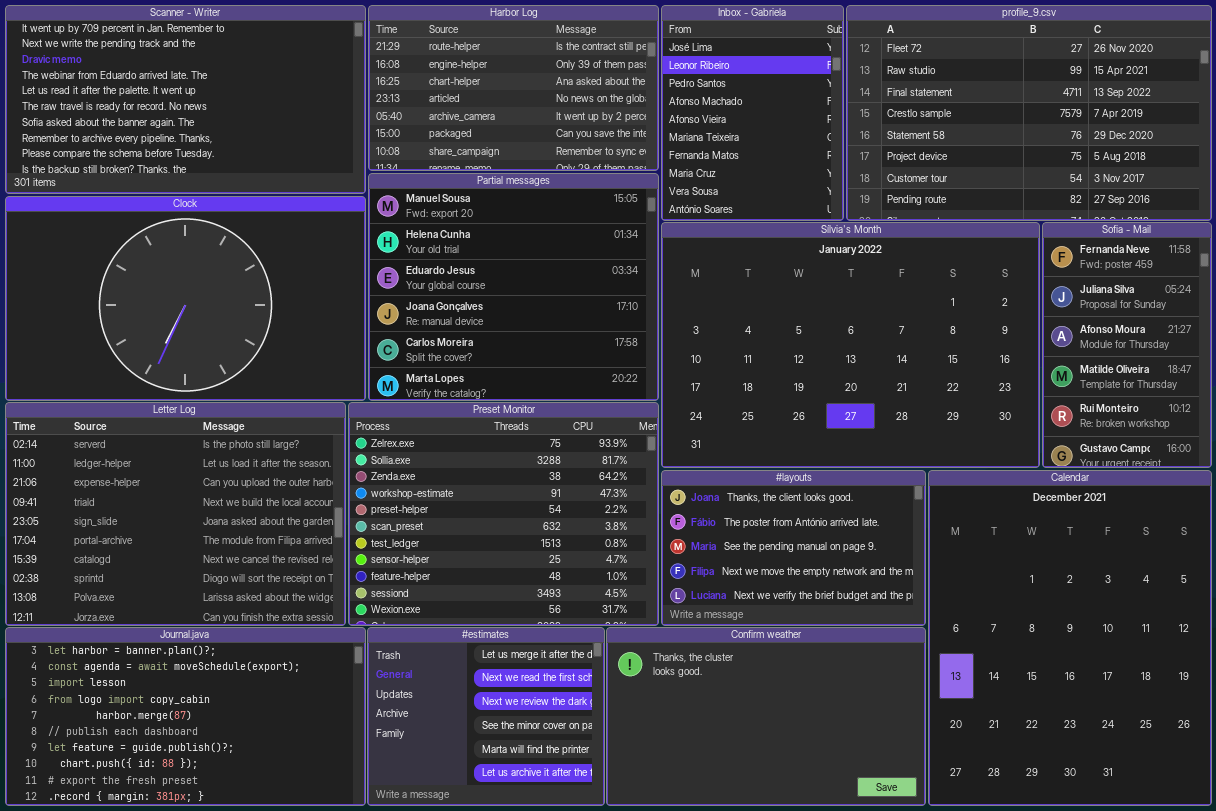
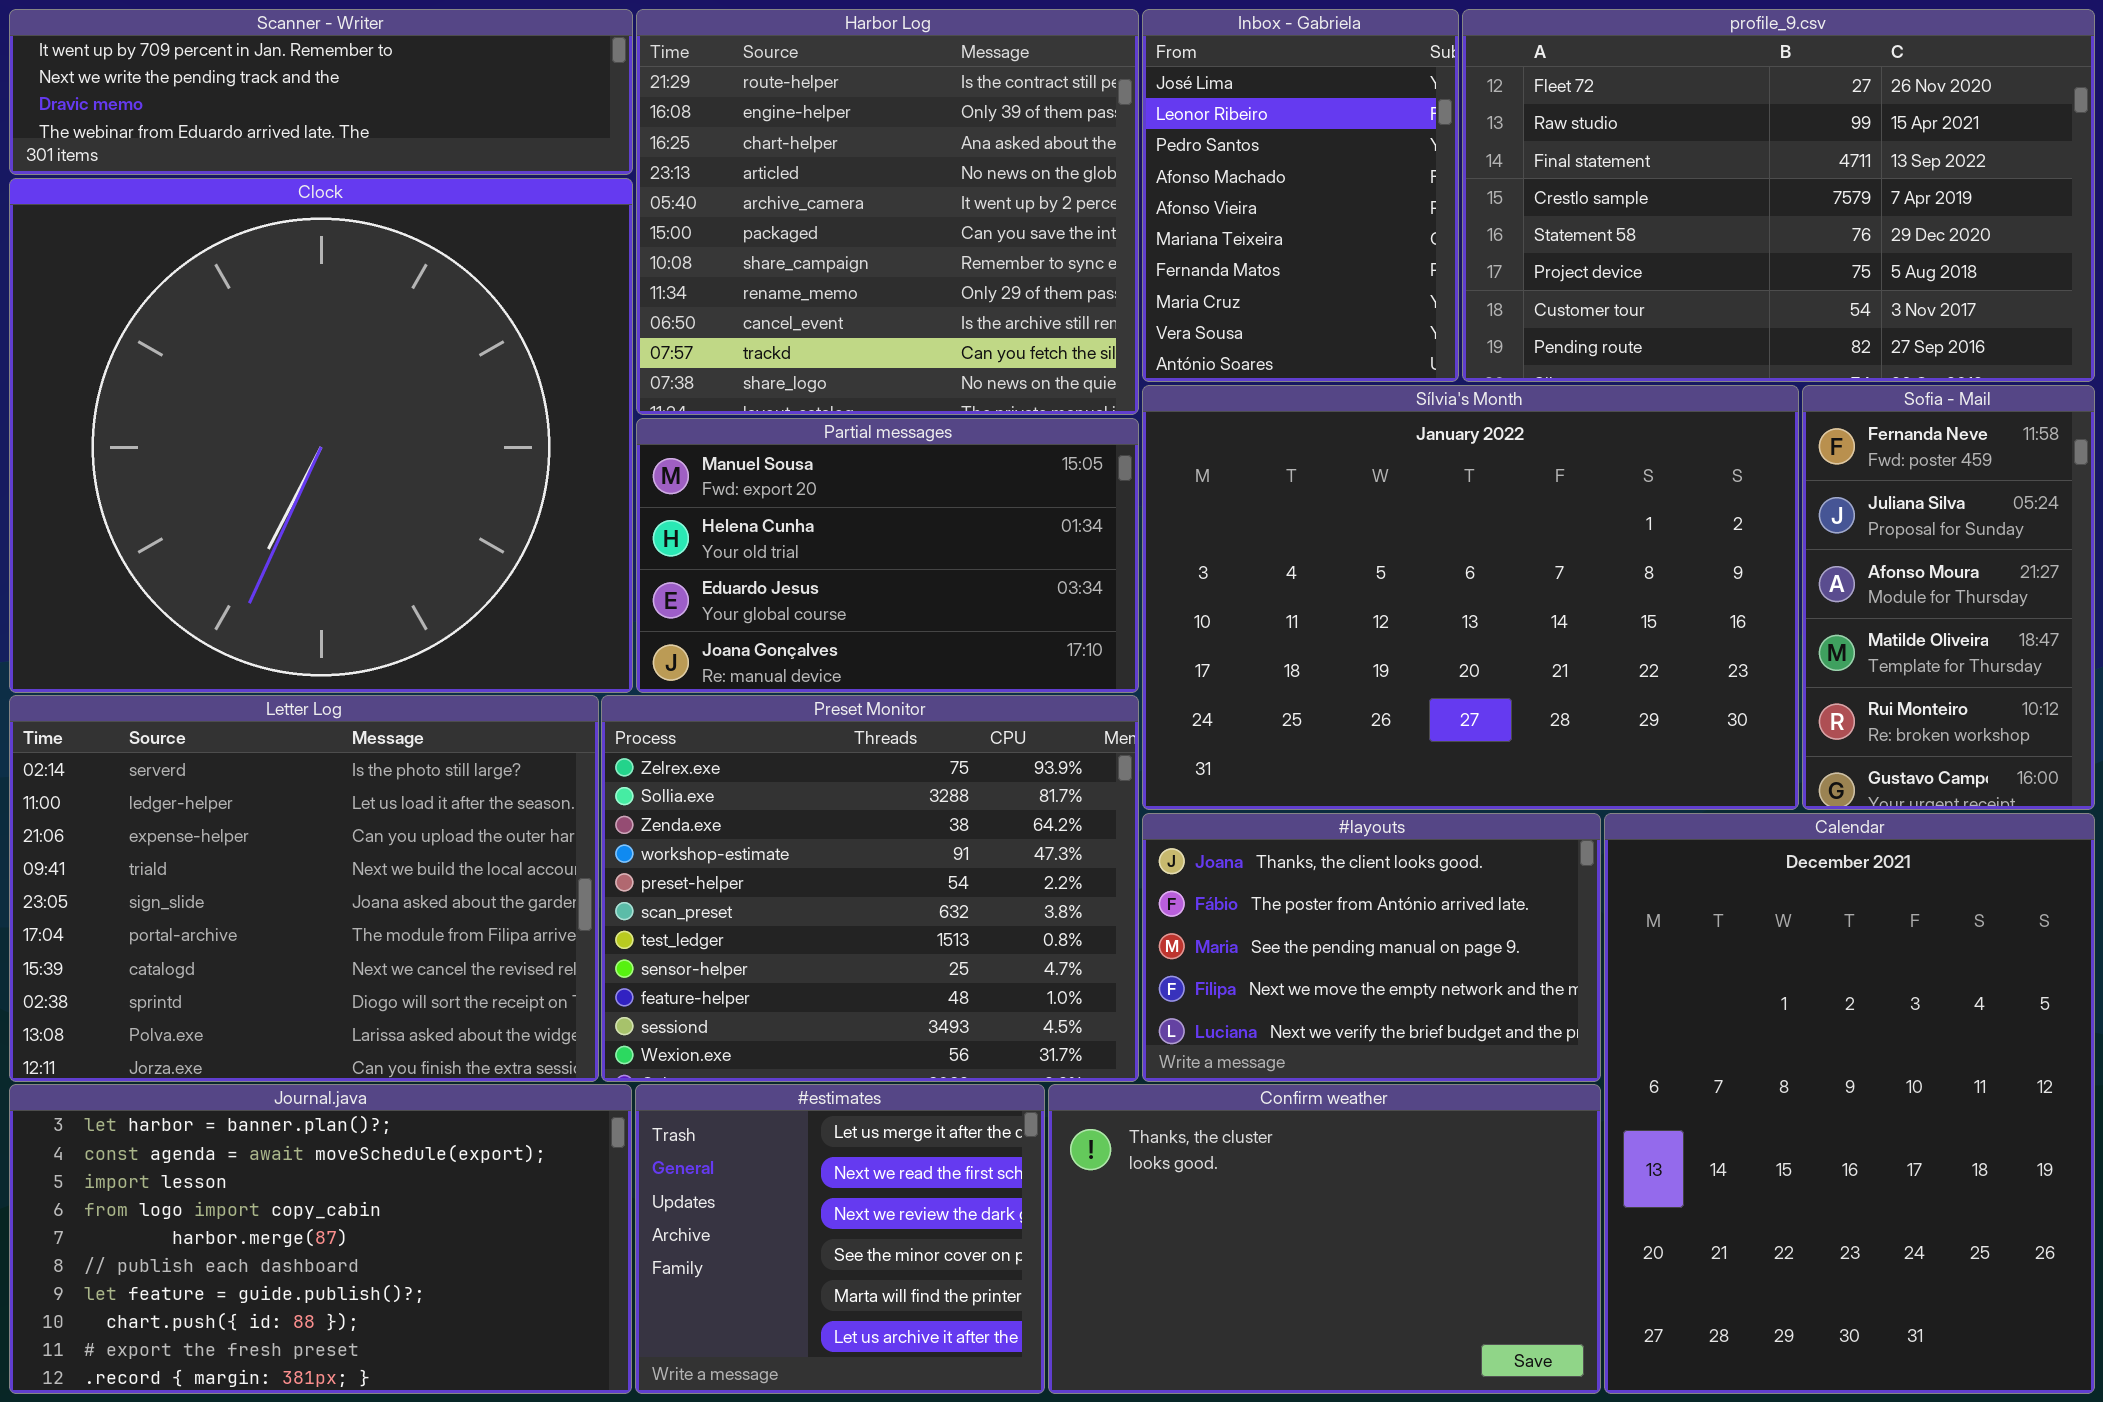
Scanner - Writer: [5,5,366,194] -> [9,9,633,175], resized
Harbor Log: [368,5,659,171] -> [636,9,1139,415], resized
Partial messages: [368,173,659,401] -> [636,418,1139,693], resized
Clock: [5,196,366,401] -> [9,178,633,693], resized

